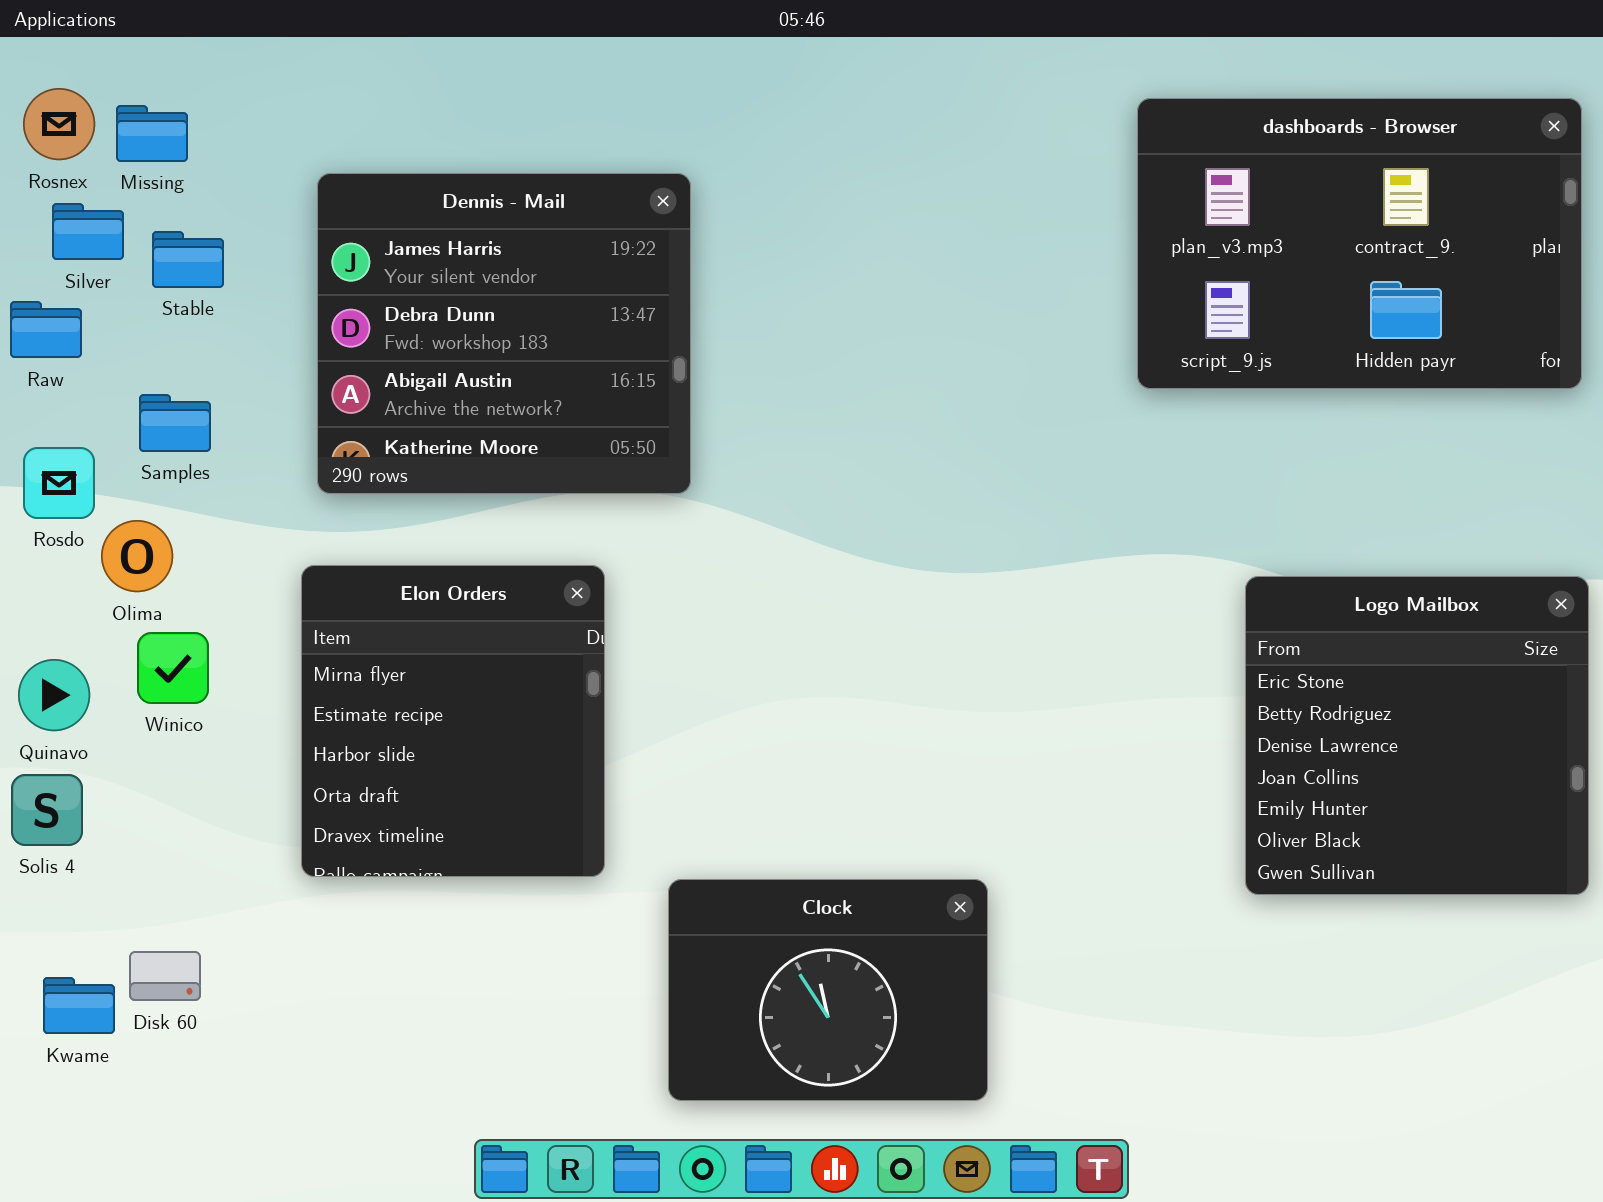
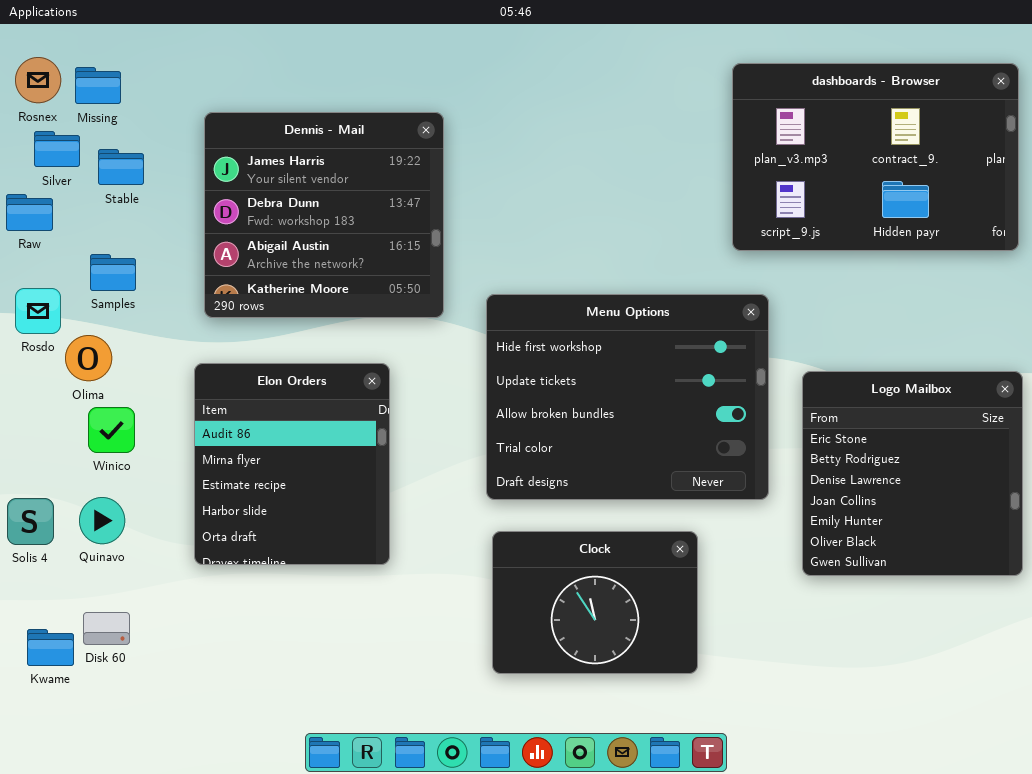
Menu Options: none -> [486,294,769,500], opened
Elon Orders: [301,565,605,877] -> [194,363,390,565], scrolled up 1 row
Quinavo: [18,659,90,731] -> [79,497,125,544], moved
Clock: [668,879,988,1101] -> [492,531,698,674], moved

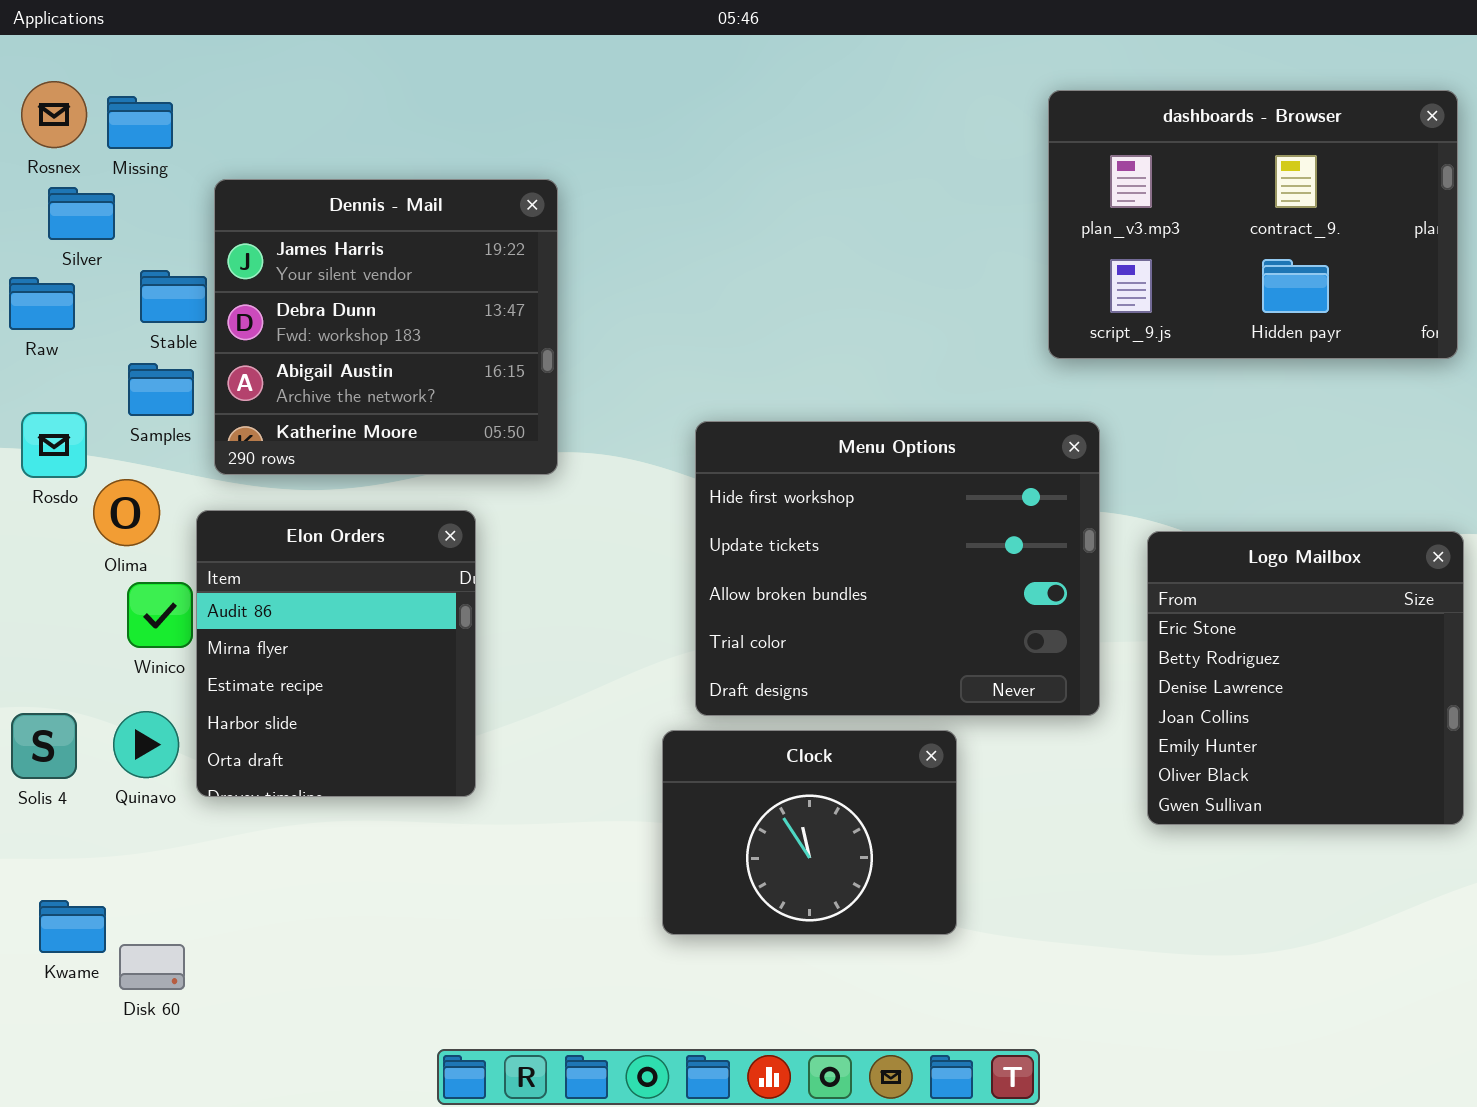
Dennis - Mail: [204,112,444,318] -> [214,179,558,475], moved
Stable: [98,149,144,185] -> [140,270,207,323], moved
Elon Orders: [194,363,390,565] -> [196,510,476,797], moved
Clock: [492,531,698,674] -> [662,730,957,935], moved
Disk 60: [83,612,130,645] -> [119,944,185,990], moved

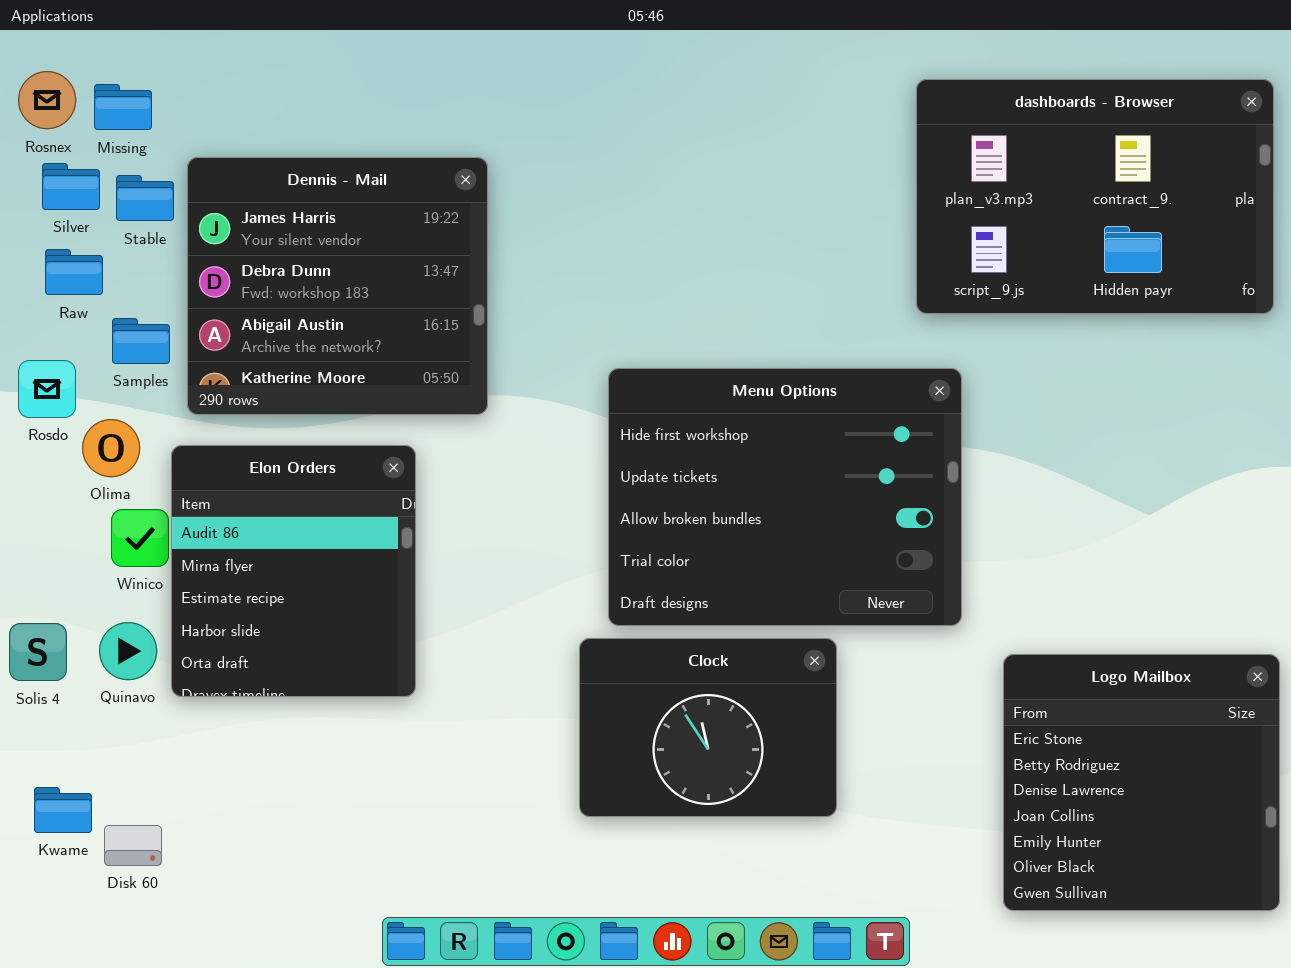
Stable: [140,270,207,323] -> [116,175,174,221], moved
Raw: [9,277,75,330] -> [45,249,103,295], moved
Logo Mailbox: [1147,531,1464,825] -> [1003,654,1280,911], moved

